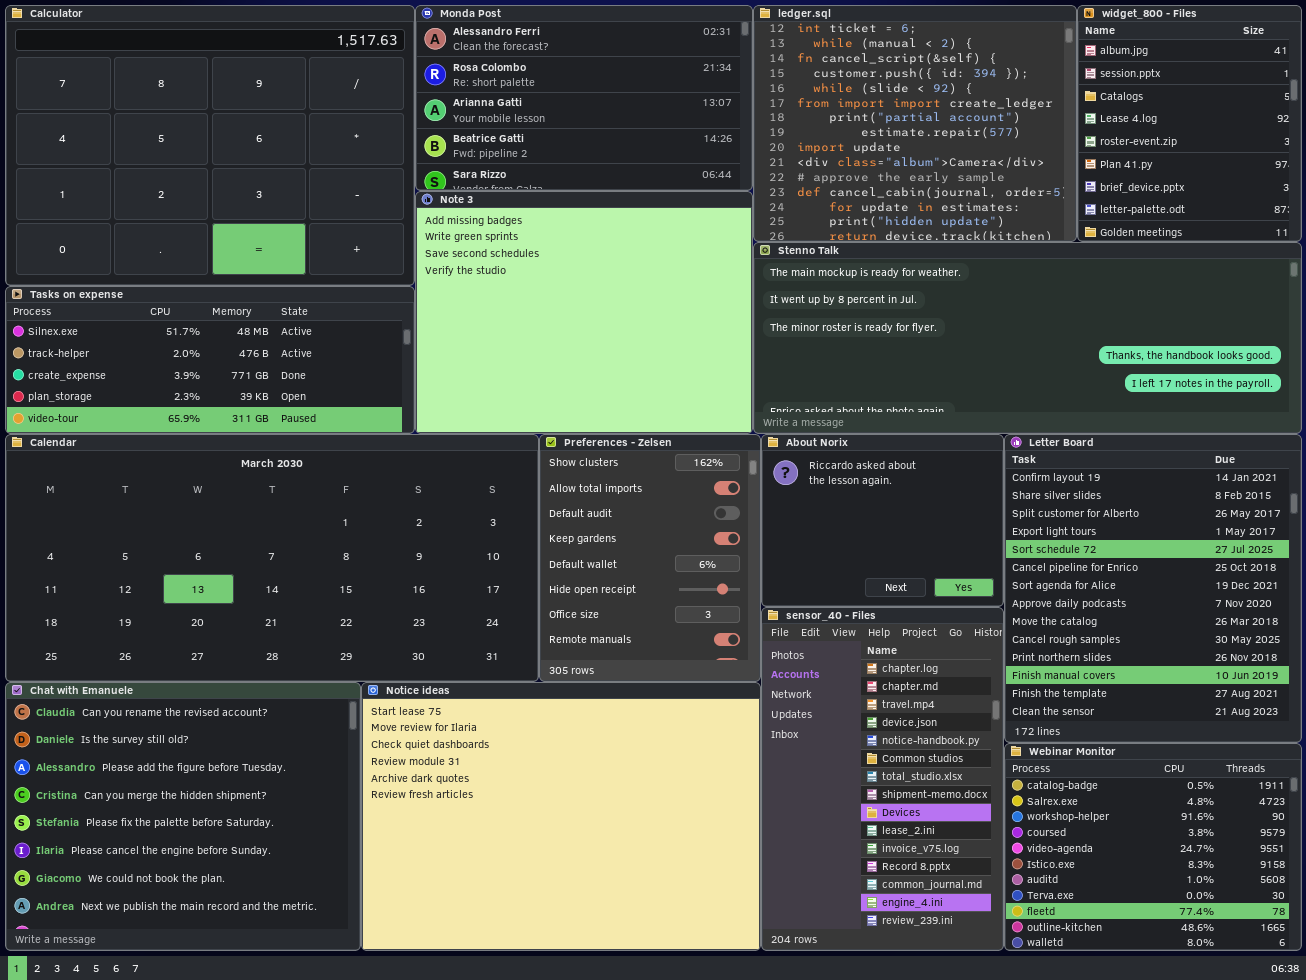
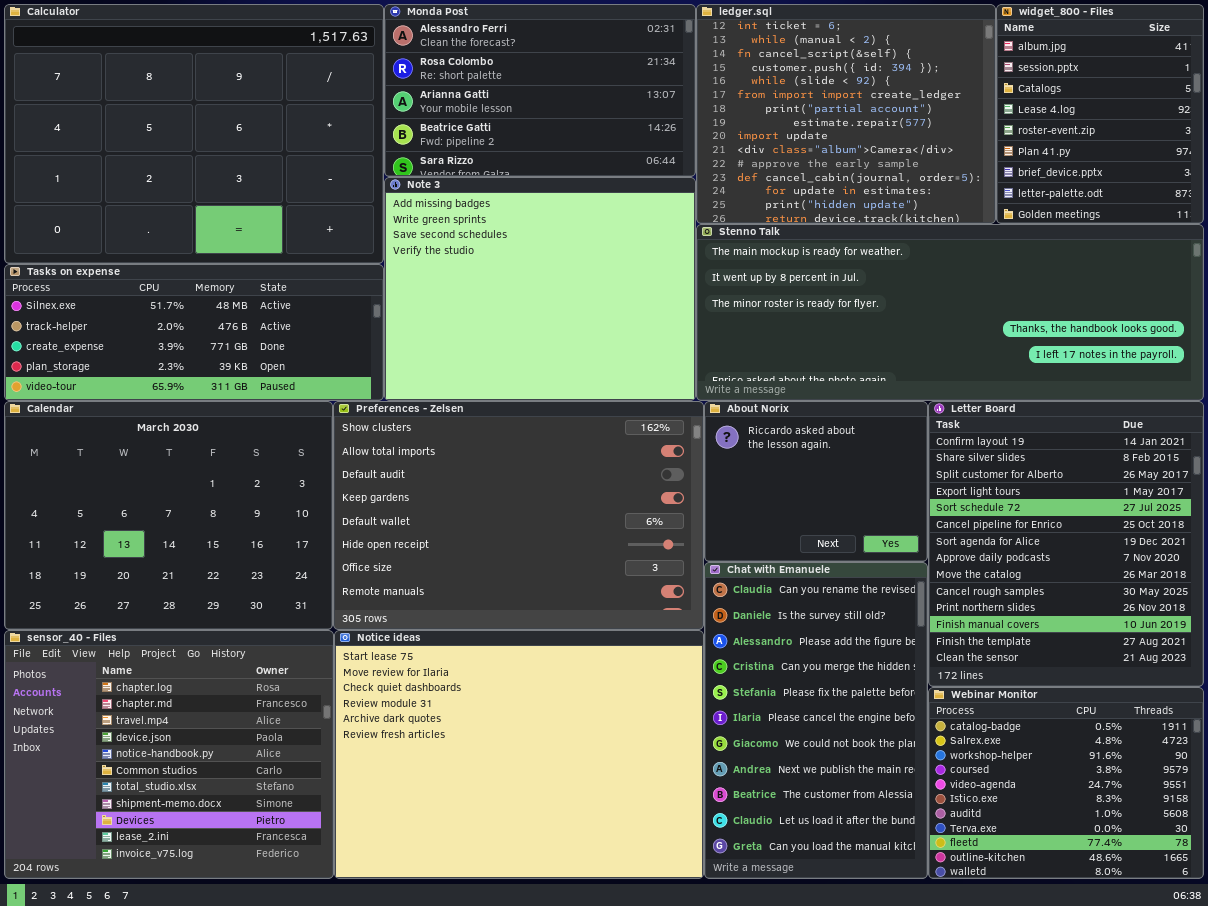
Calendar: [5,434,539,682] -> [4,401,333,630], resized
Preferences - Zelsen: [539,434,761,682] -> [333,401,704,630], resized
sensor_40 - Files: [761,607,1004,951] -> [4,630,334,879], moved, resized
Chat with Emanuele: [5,682,361,951] -> [704,562,928,879], moved, resized

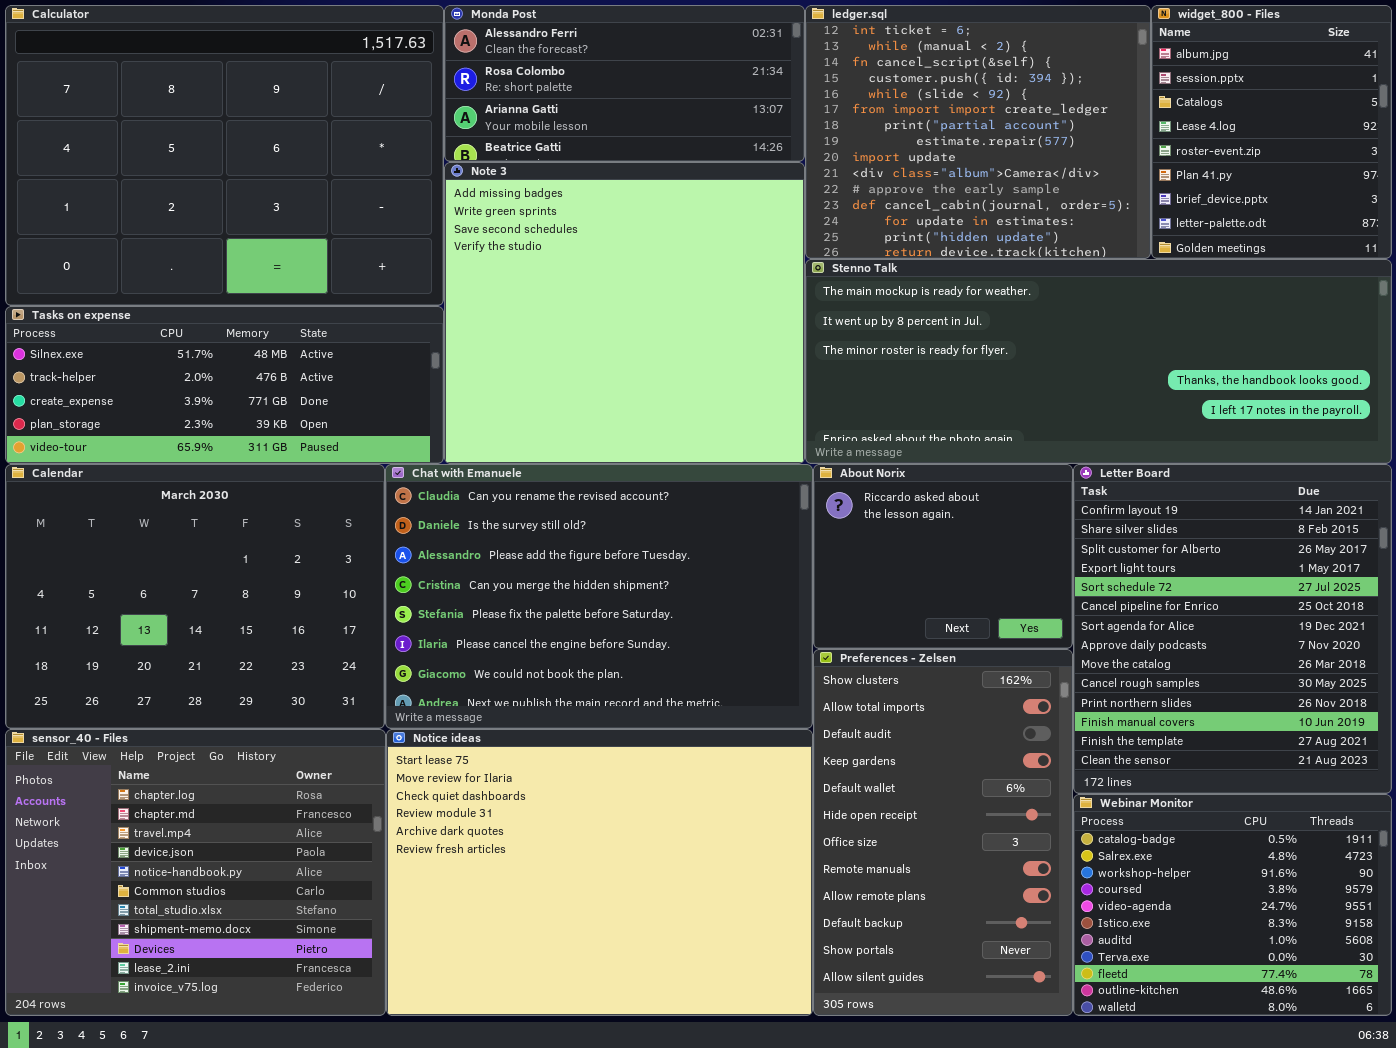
Monda Post: [384,4,696,177] -> [444,5,805,162], resized
Note 3: [384,177,696,401] -> [444,162,805,464], resized
Preferences - Zelsen: [333,401,704,630] -> [813,649,1073,1016], moved, resized
Chat with Emanuele: [704,562,928,879] -> [385,464,813,729], moved, resized

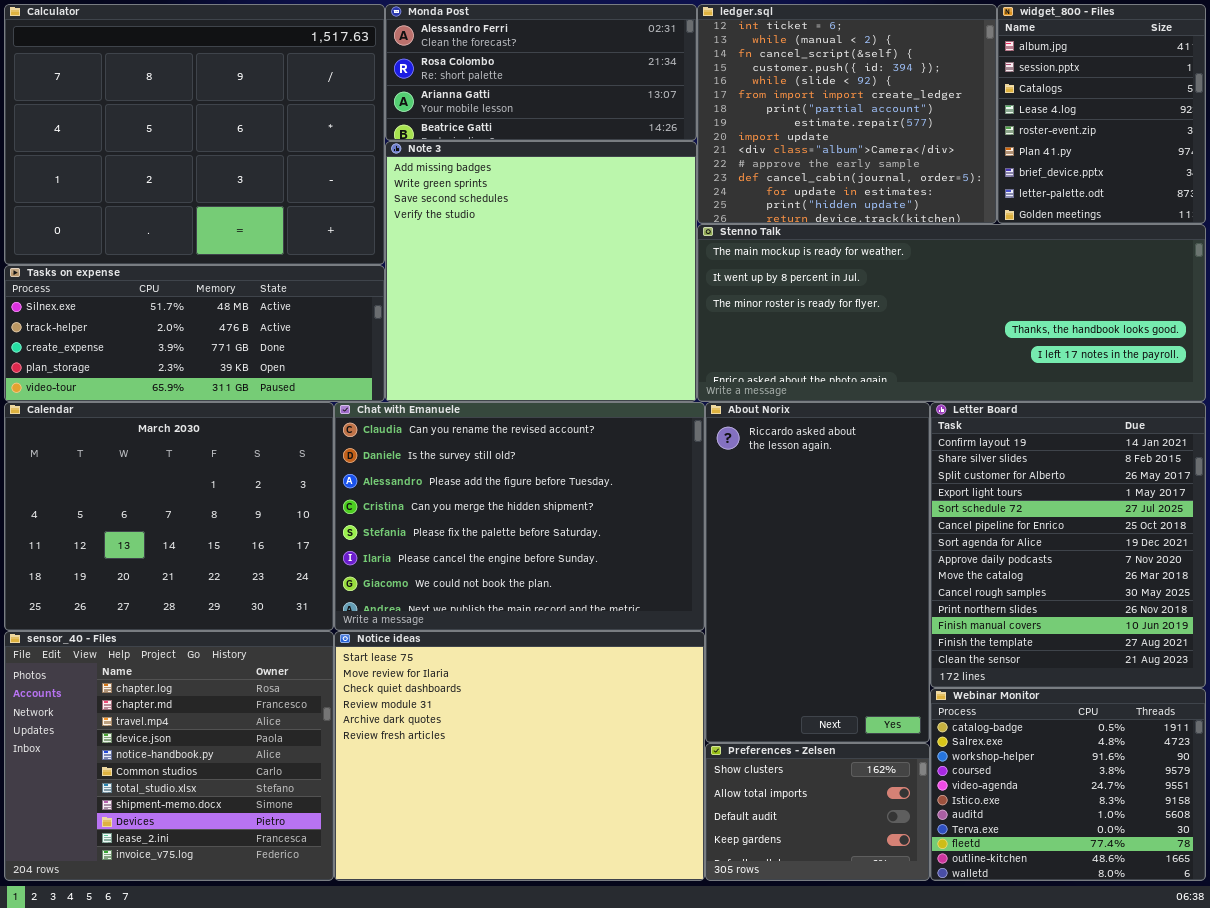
About Norix: [813,464,1073,649] -> [705,402,930,743], resized
Preferences - Zelsen: [813,649,1073,1016] -> [705,743,930,881], resized

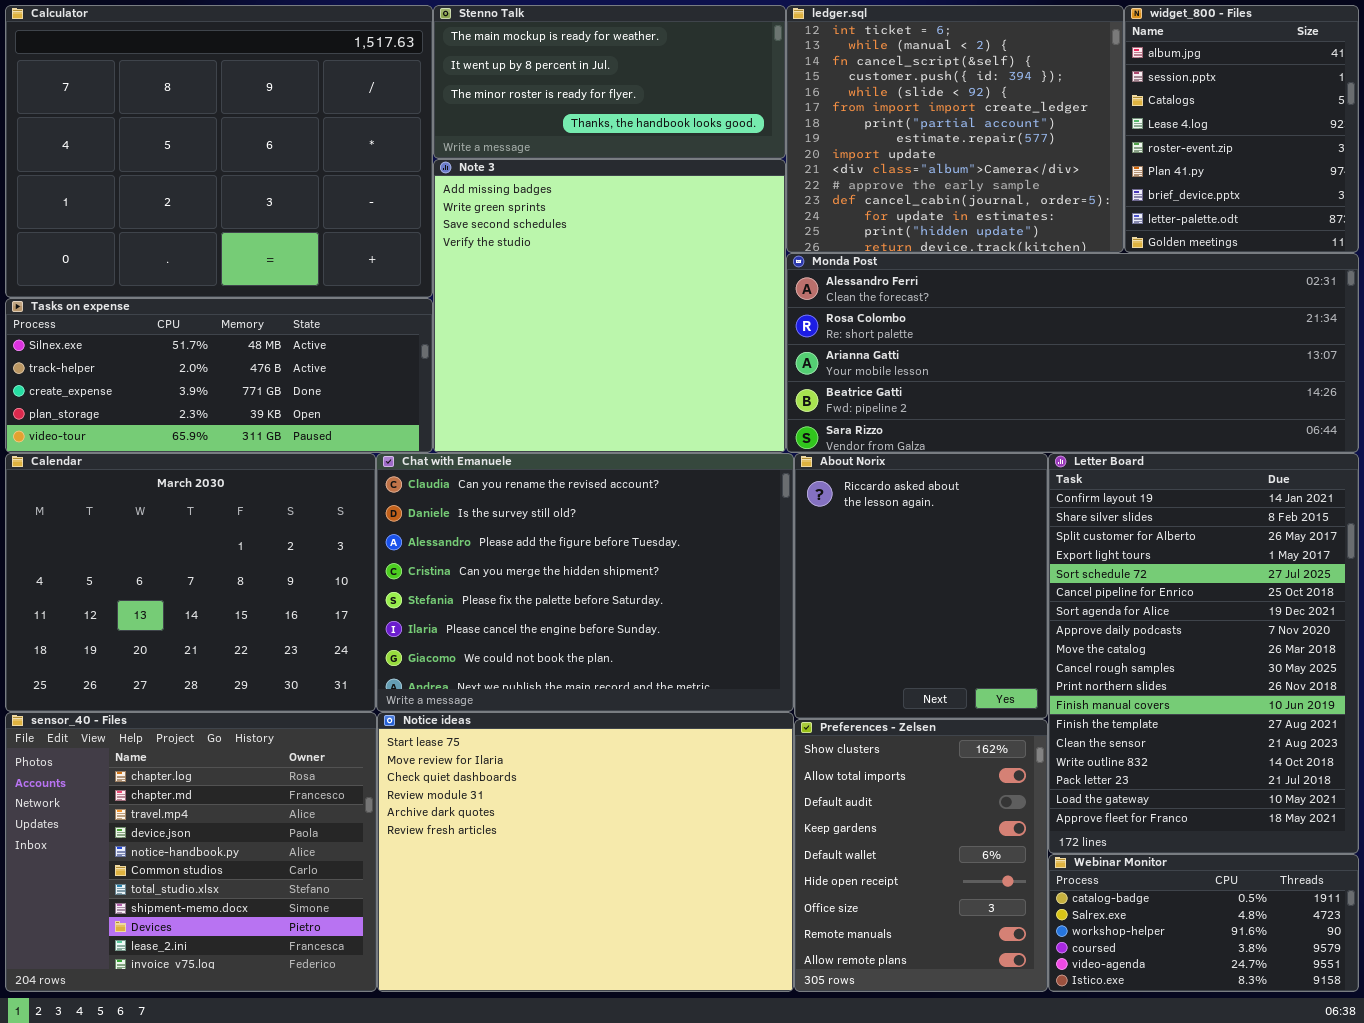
Monda Post: [385,4,697,141] -> [786,253,1359,453], moved, resized
Stenno Talk: [697,224,1206,402] -> [433,5,786,159], moved, resized
About Norix: [705,402,930,743] -> [794,453,1048,719], resized
Letter Board: [930,402,1206,688] -> [1048,453,1359,854], resized
Webinar Monitor: [930,688,1206,881] -> [1048,854,1359,992], resized
Preferences - Zelsen: [705,743,930,881] -> [794,719,1048,992], resized

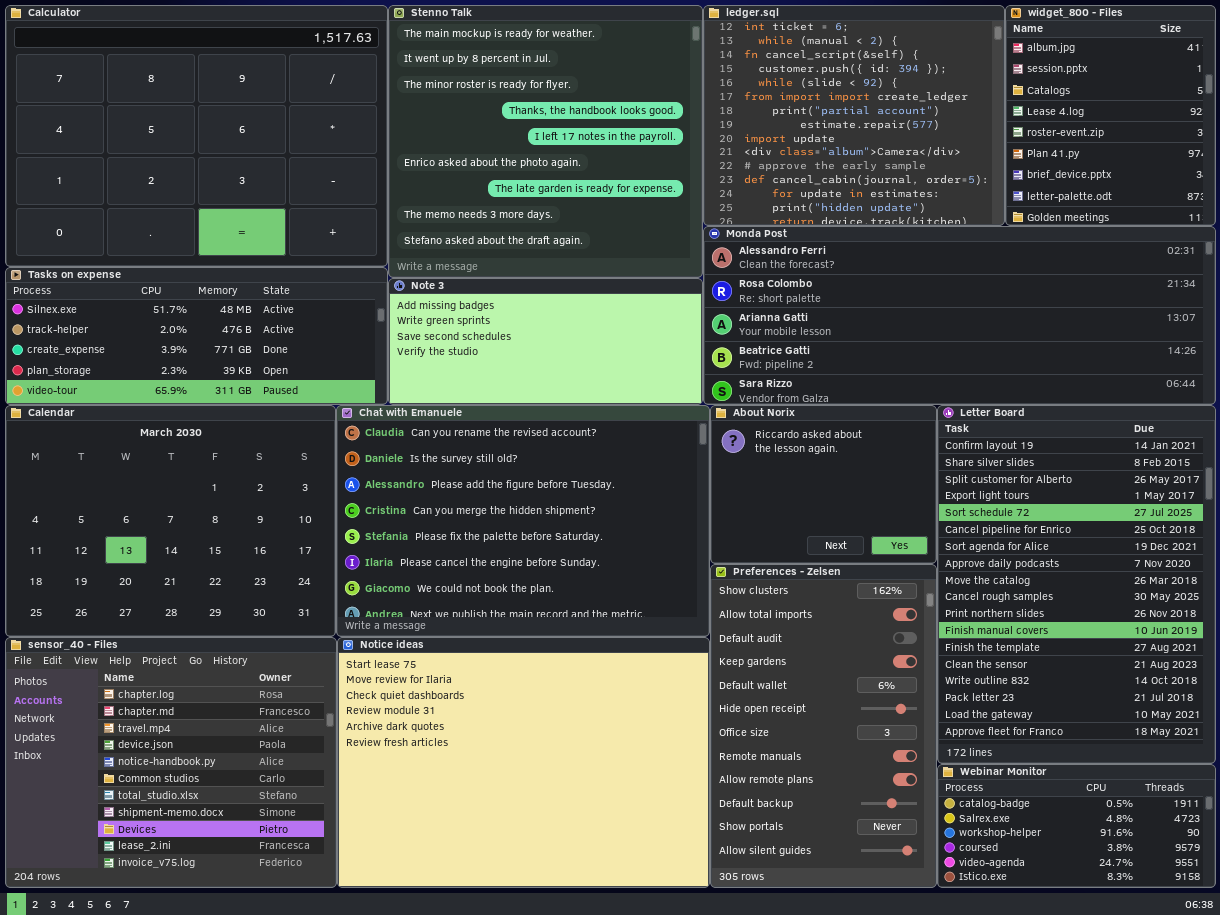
Stenno Talk: [433,5,786,159] -> [388,5,703,278], resized
Note 3: [433,159,786,453] -> [388,278,703,405], resized
About Norix: [794,453,1048,719] -> [710,405,937,564], resized
Preferences - Zelsen: [794,719,1048,992] -> [710,564,937,888], resized

